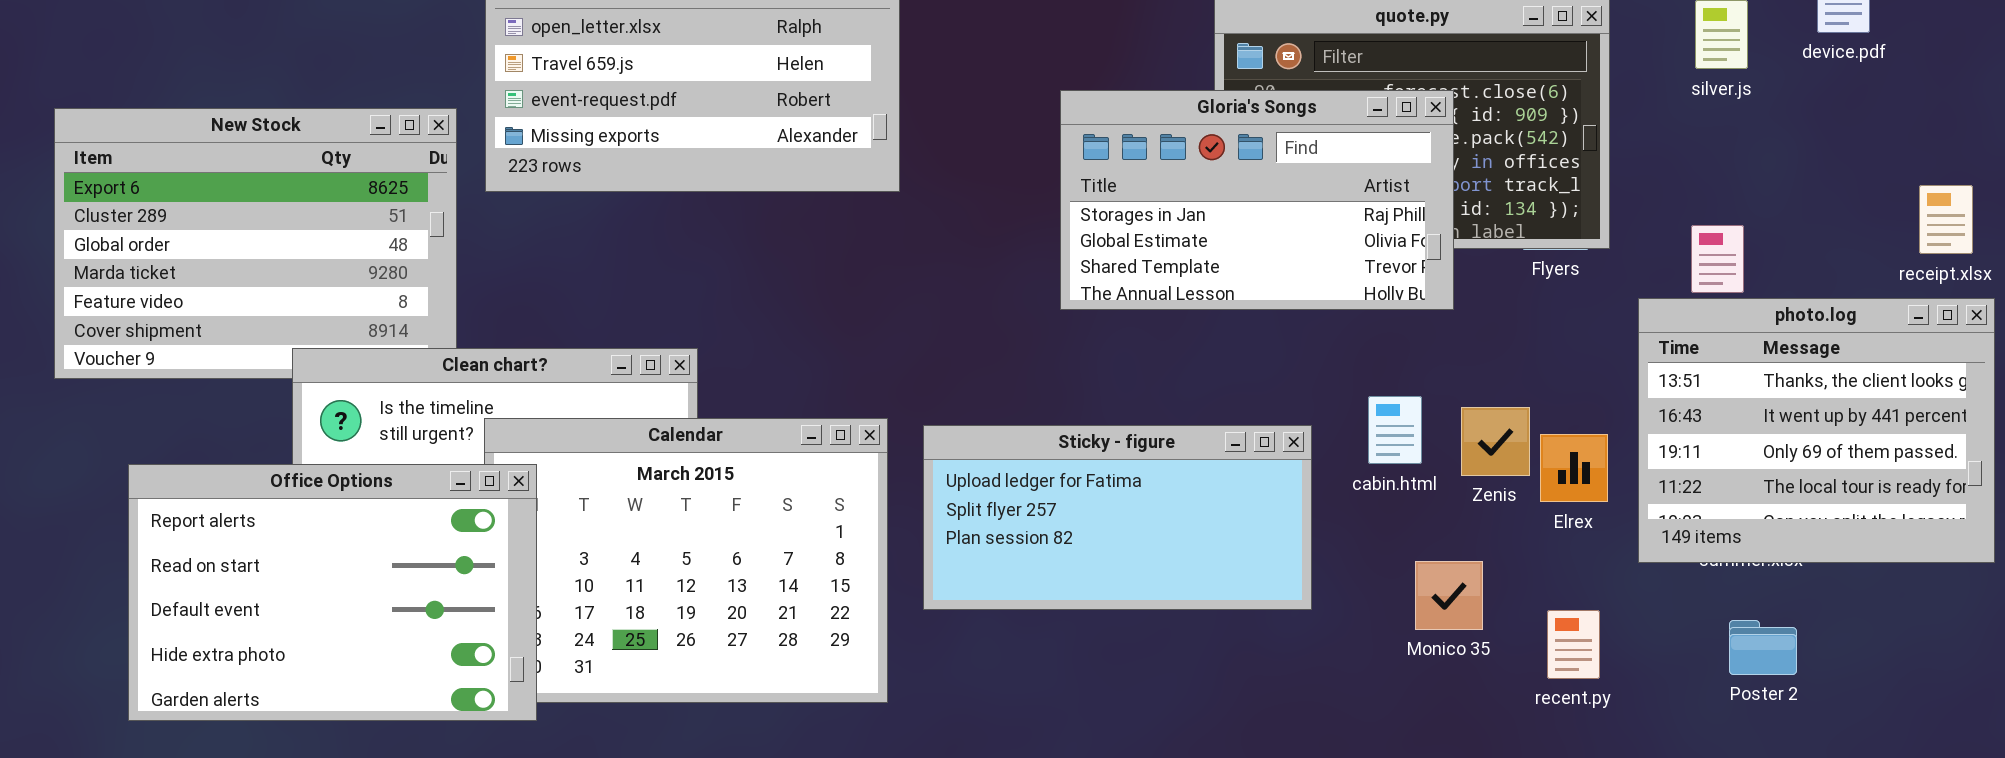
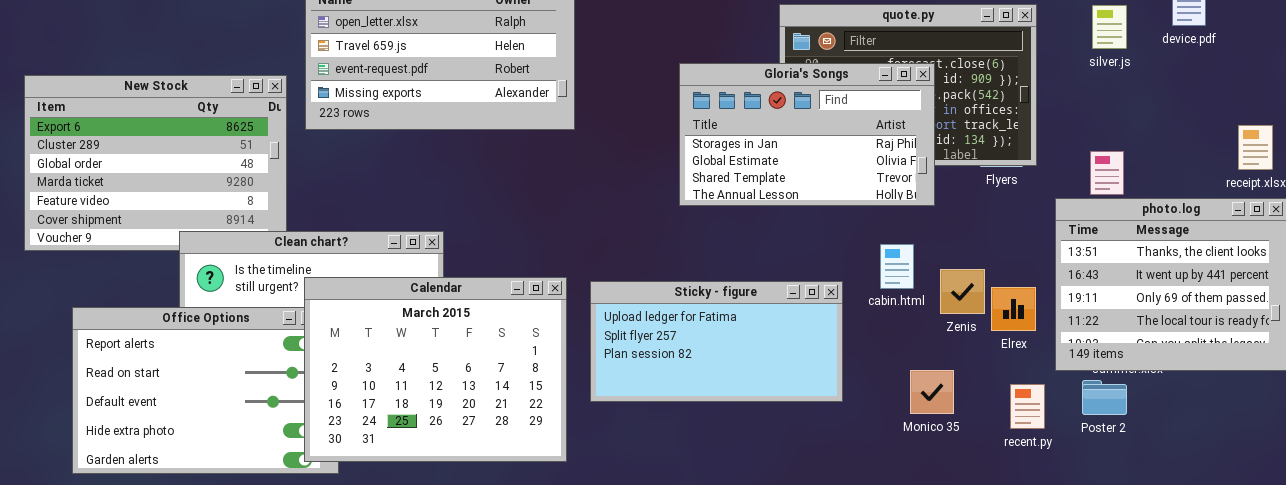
cabin.html: [1368,396,1422,464] -> [880,244,914,289], moved
Calendar: [484,418,888,703] -> [304,277,567,462], raised
recent.py: [1547,610,1600,679] -> [1010,384,1045,429], moved
Poster 2: [1729,620,1797,675] -> [1082,380,1127,415], moved

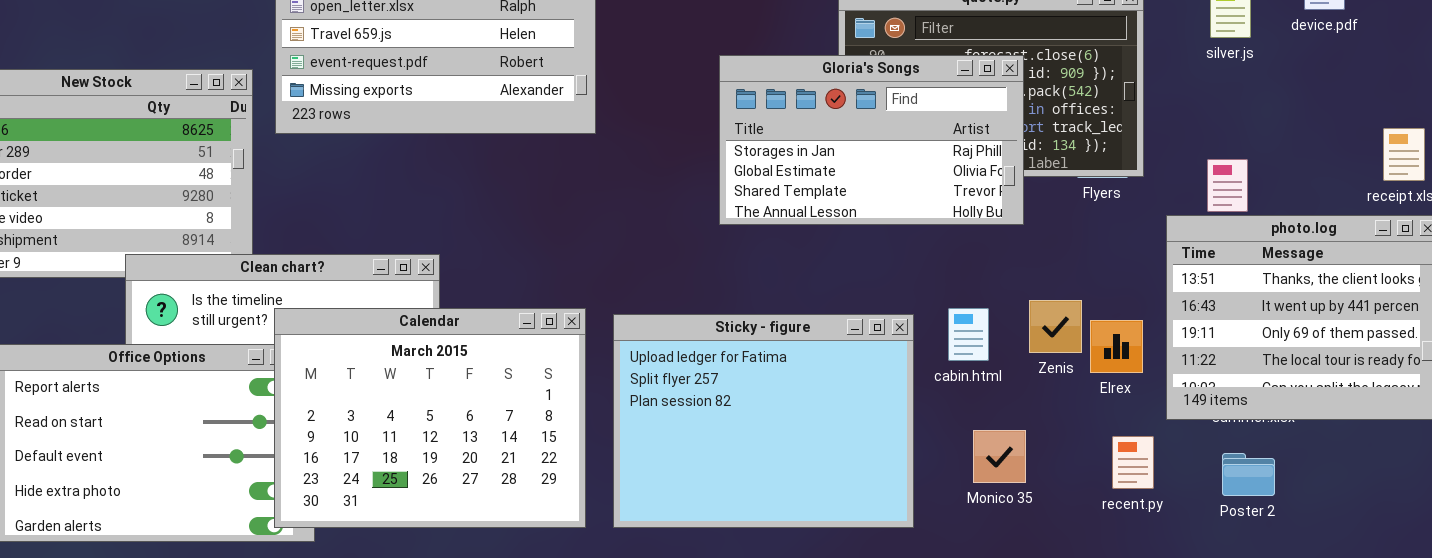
cabin.html: [880,244,914,289] -> [948,308,989,361], moved
Sticky - figure: [590,281,843,402] -> [613,314,914,528], resized
Monico 35: [910,370,954,414] -> [973,430,1026,483], moved
Poster 2: [1082,380,1127,415] -> [1222,453,1275,496], moved

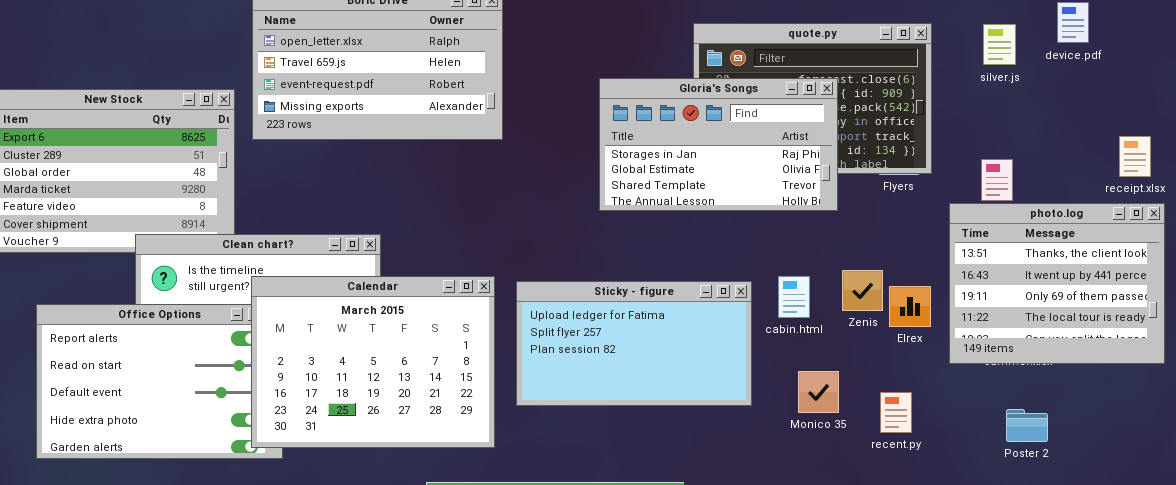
Sticky - figure: [613,314,914,528] -> [516,281,752,406], resized
recent.py: [1112,436,1154,489] -> [880,392,912,433], moved
Poster 2: [1222,453,1275,496] -> [1006,409,1048,442], moved

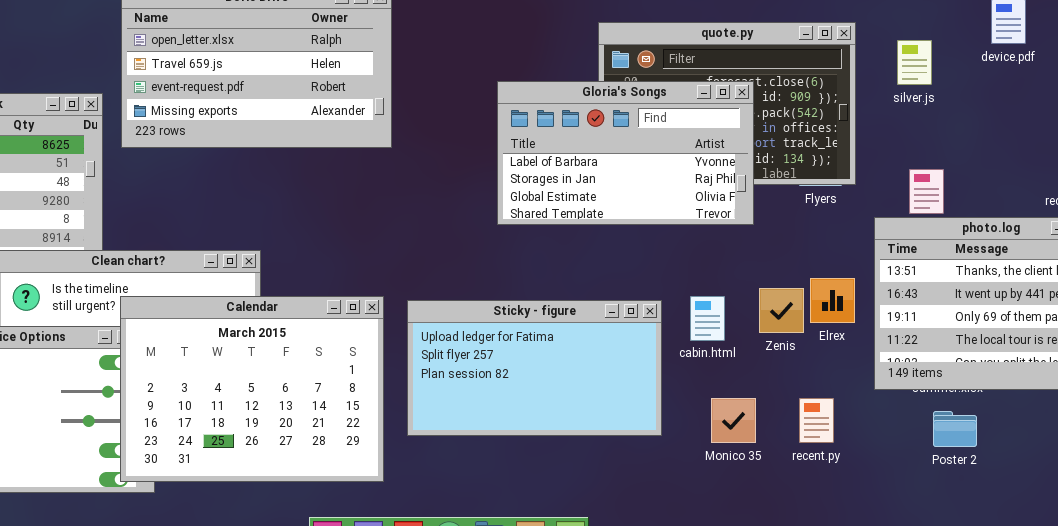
silver.js: [983,24,1016,65] -> [897,40,932,85], moved
Gloria's Songs: [599,78,838,211] -> [497,81,754,225], scrolled up 1 row
Elrex: [889,286,931,327] -> [810,278,855,323], moved
recent.py: [880,392,912,433] -> [799,398,834,443], moved
Poster 2: [1006,409,1048,442] -> [933,411,977,447], moved

